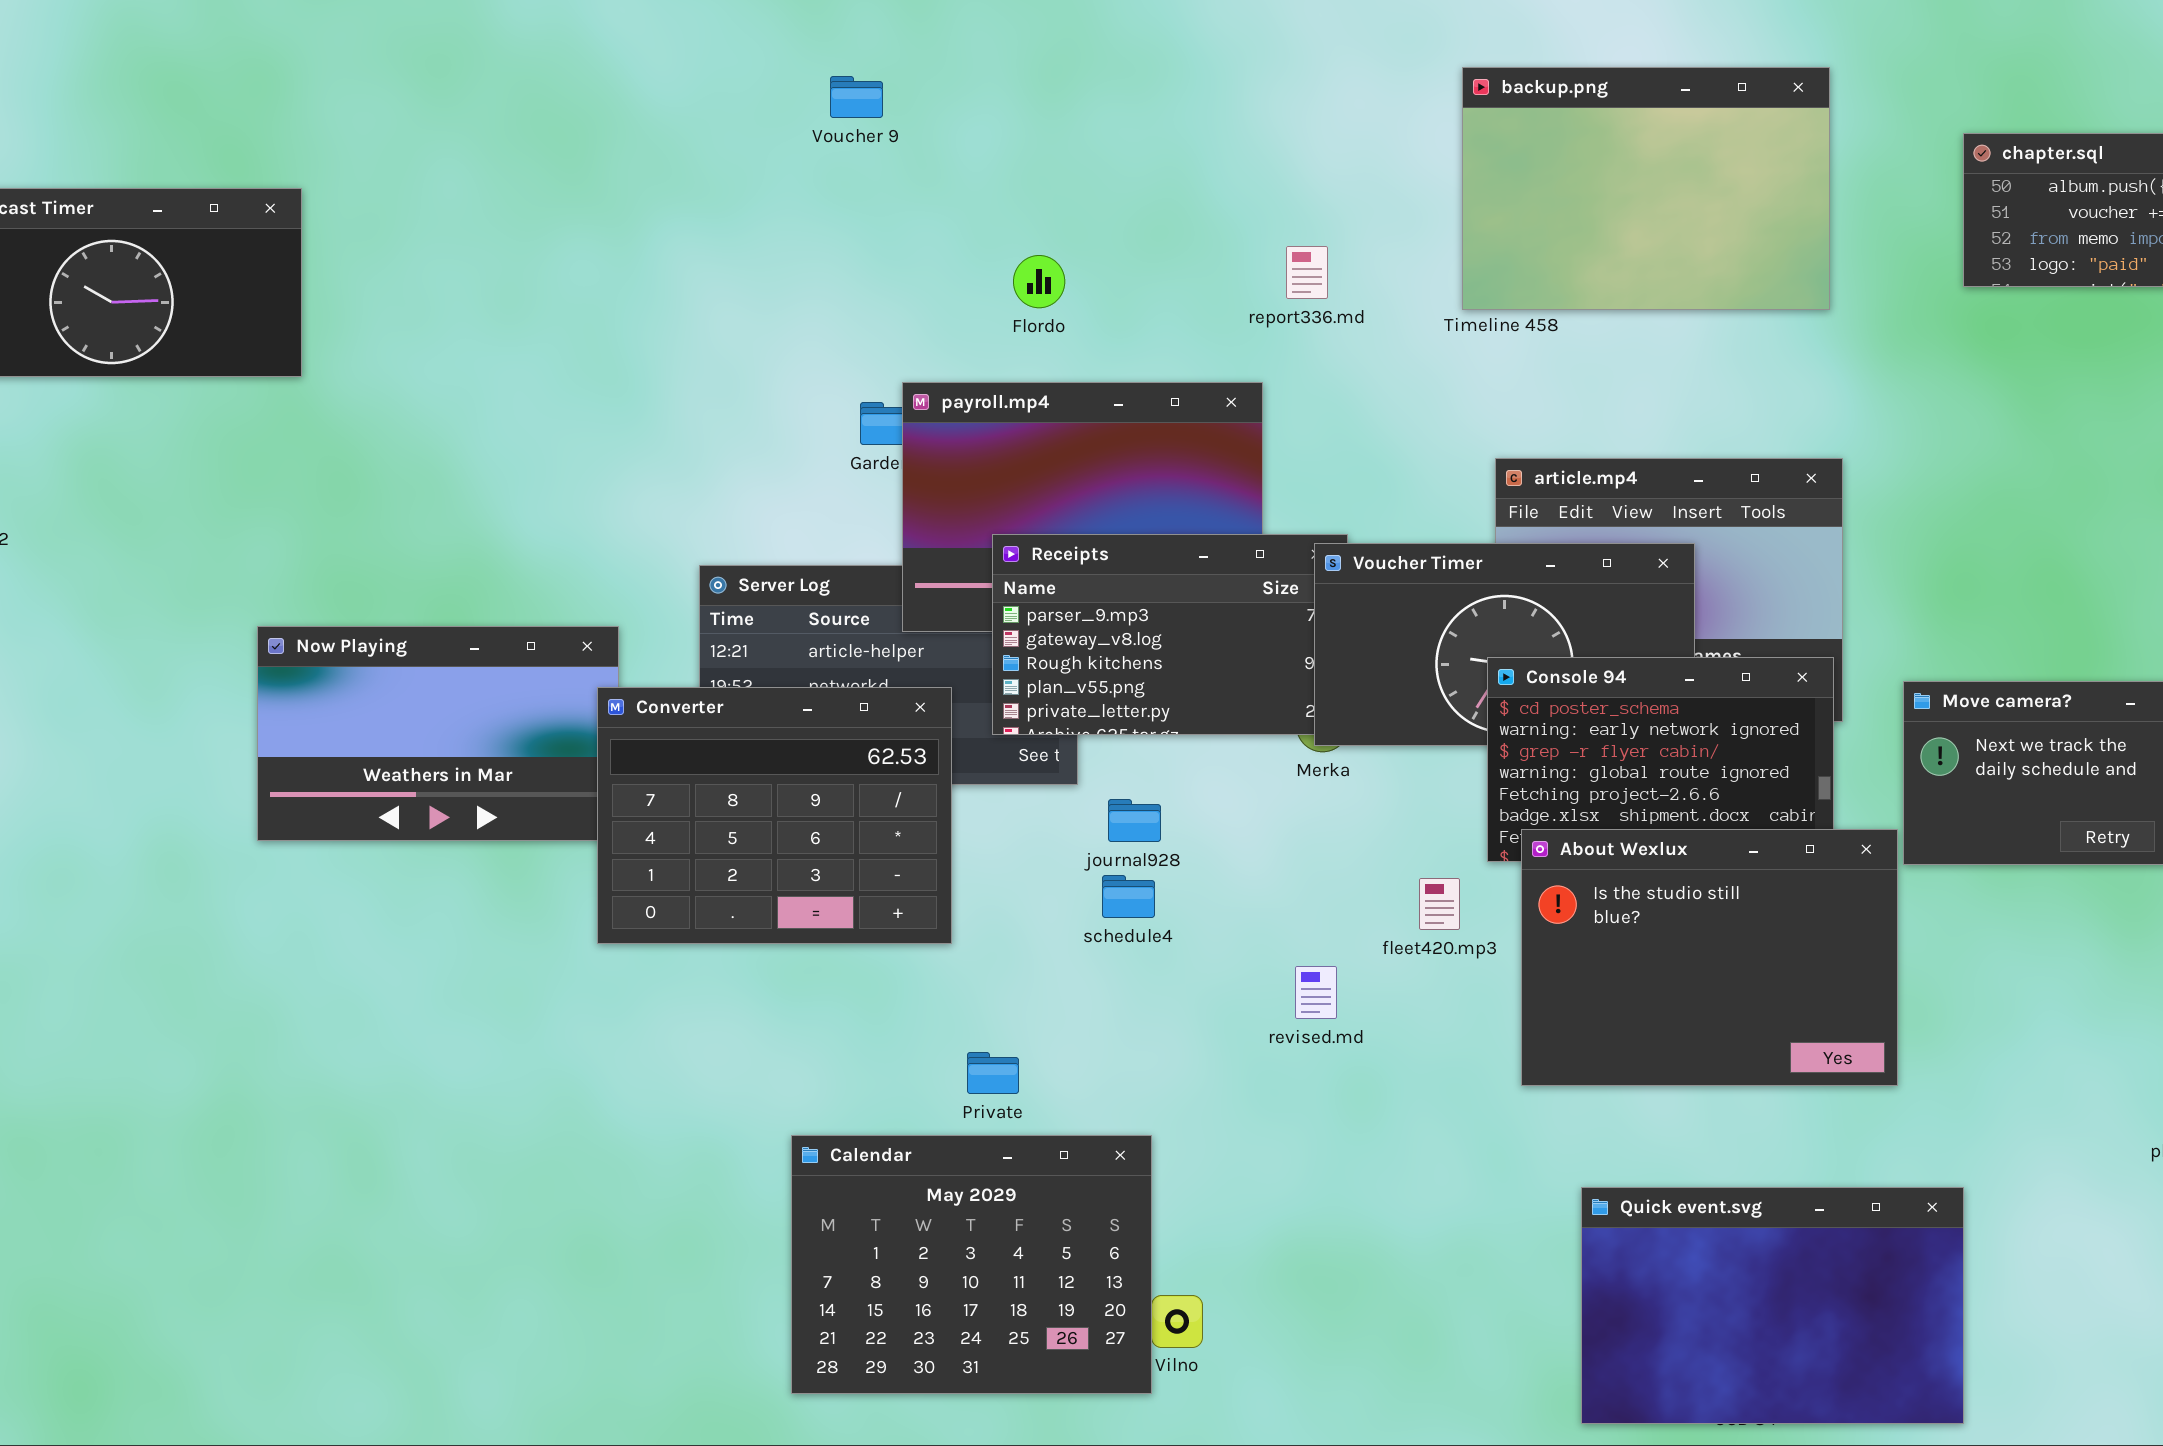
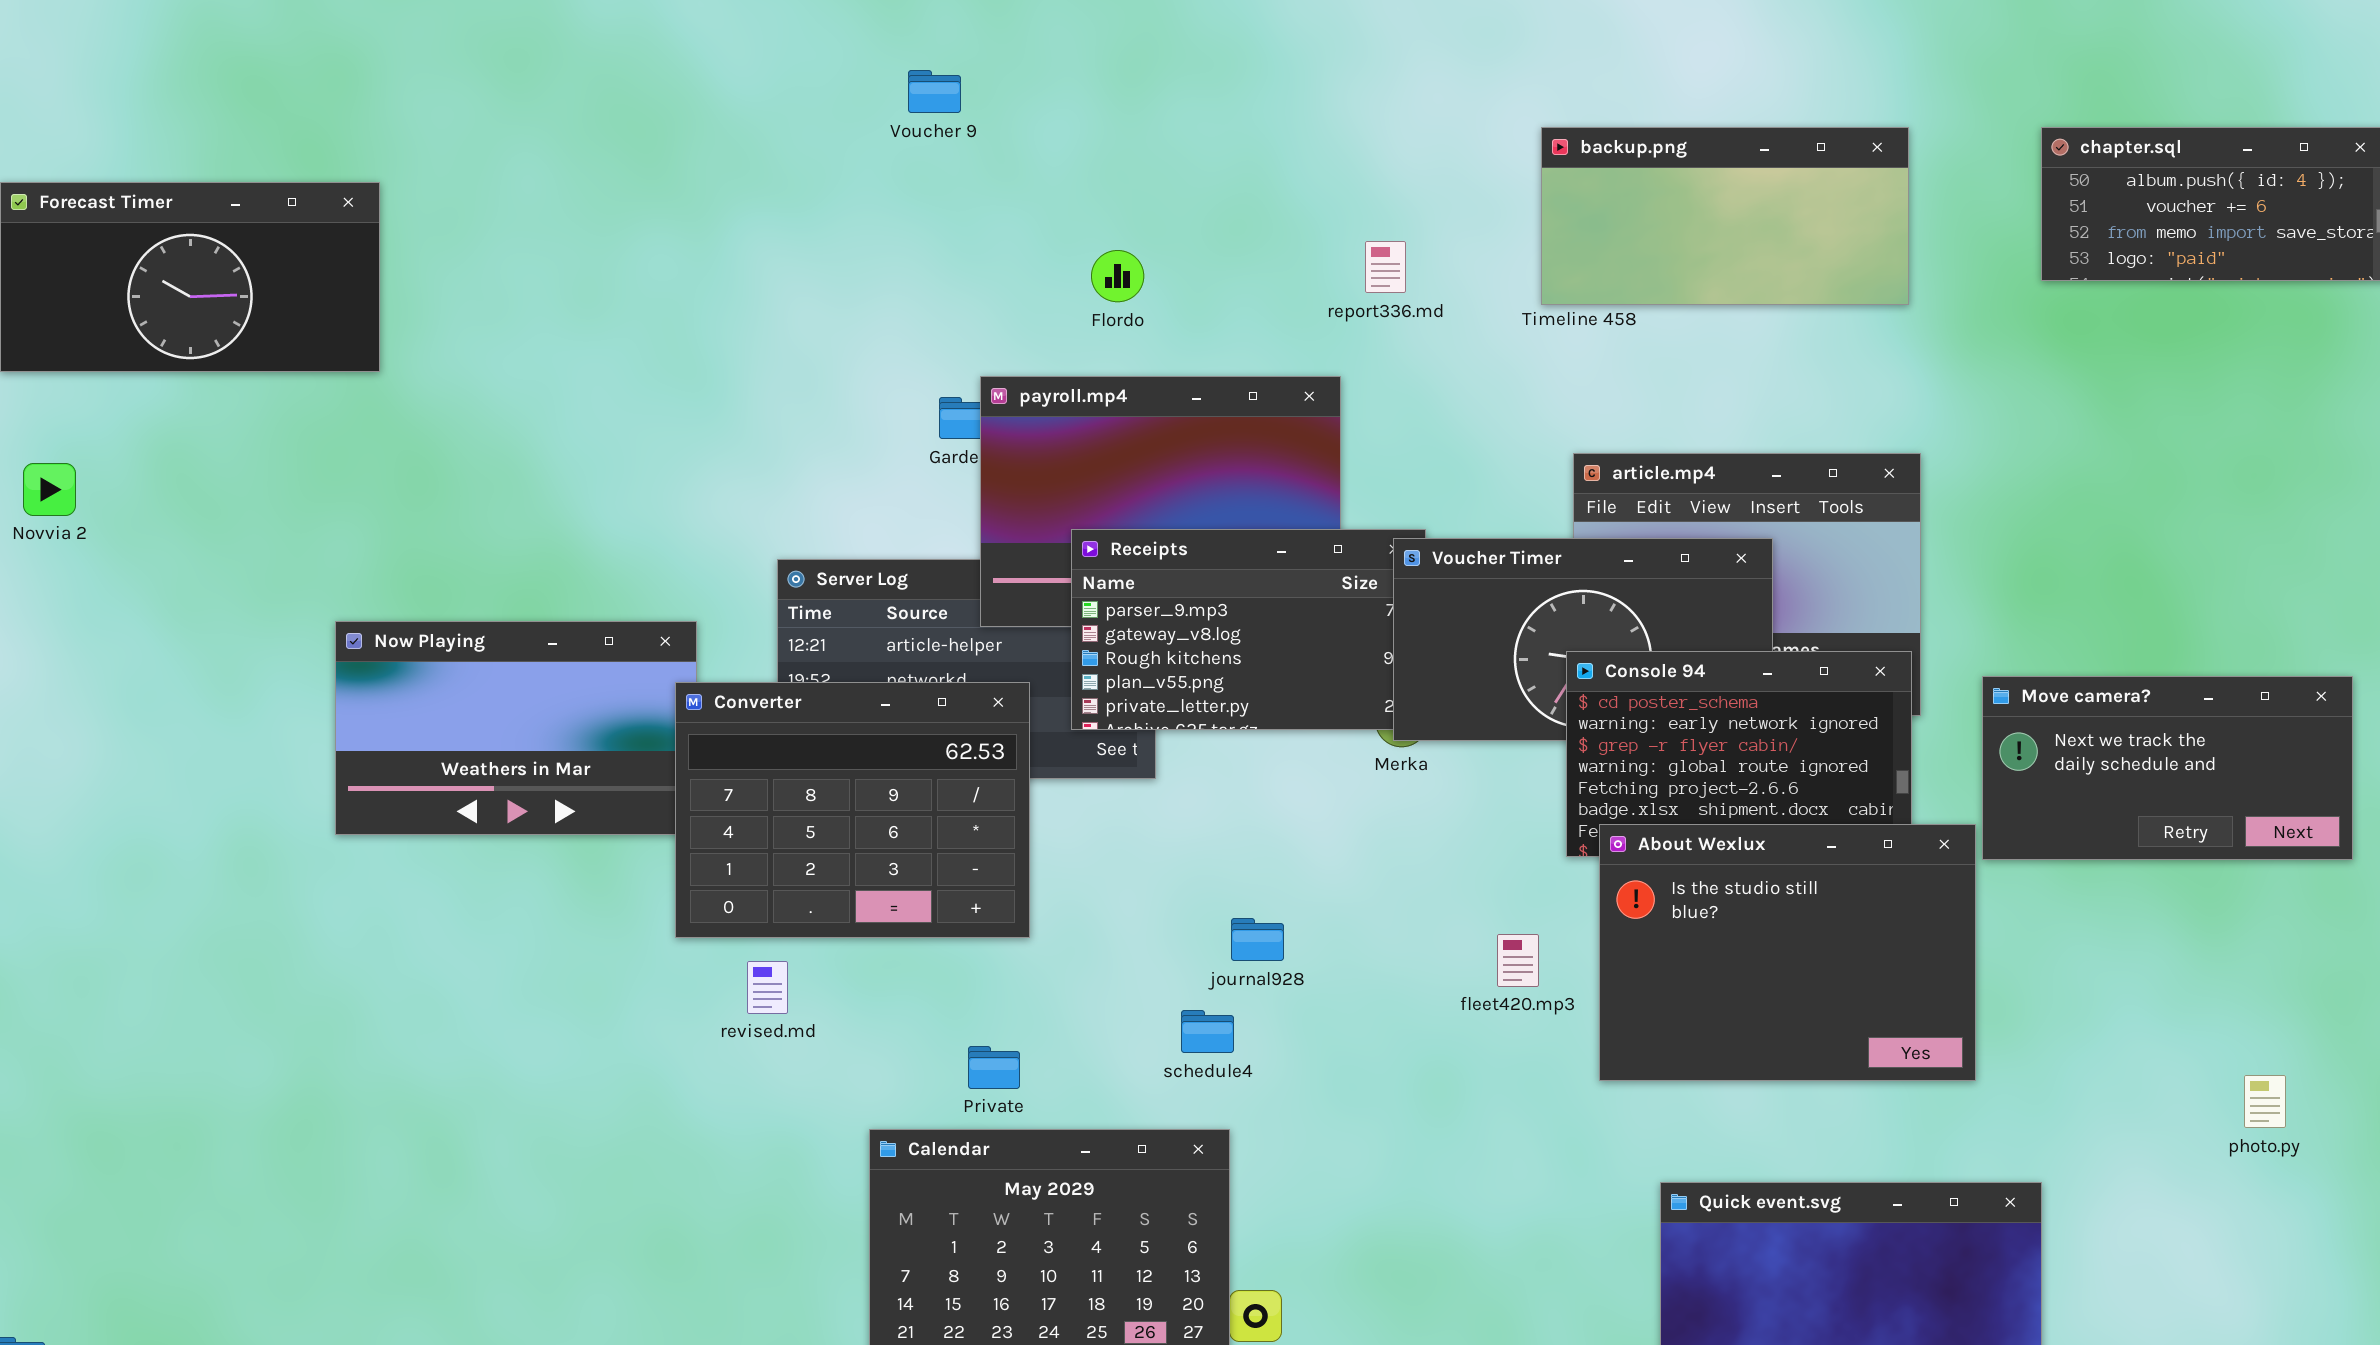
backup.png: [1462,67,1830,310] -> [1541,127,1909,305], resized
journal928: [1108,799,1161,842] -> [1231,918,1284,961], moved
schedule4: [1102,875,1155,918] -> [1181,1010,1234,1053], moved
fleet420.mp3: [1419,878,1460,930] -> [1497,934,1539,987], moved
revised.md: [1295,966,1337,1019] -> [747,961,788,1014], moved
Private: [967,1052,1019,1094] -> [968,1046,1020,1089], moved

